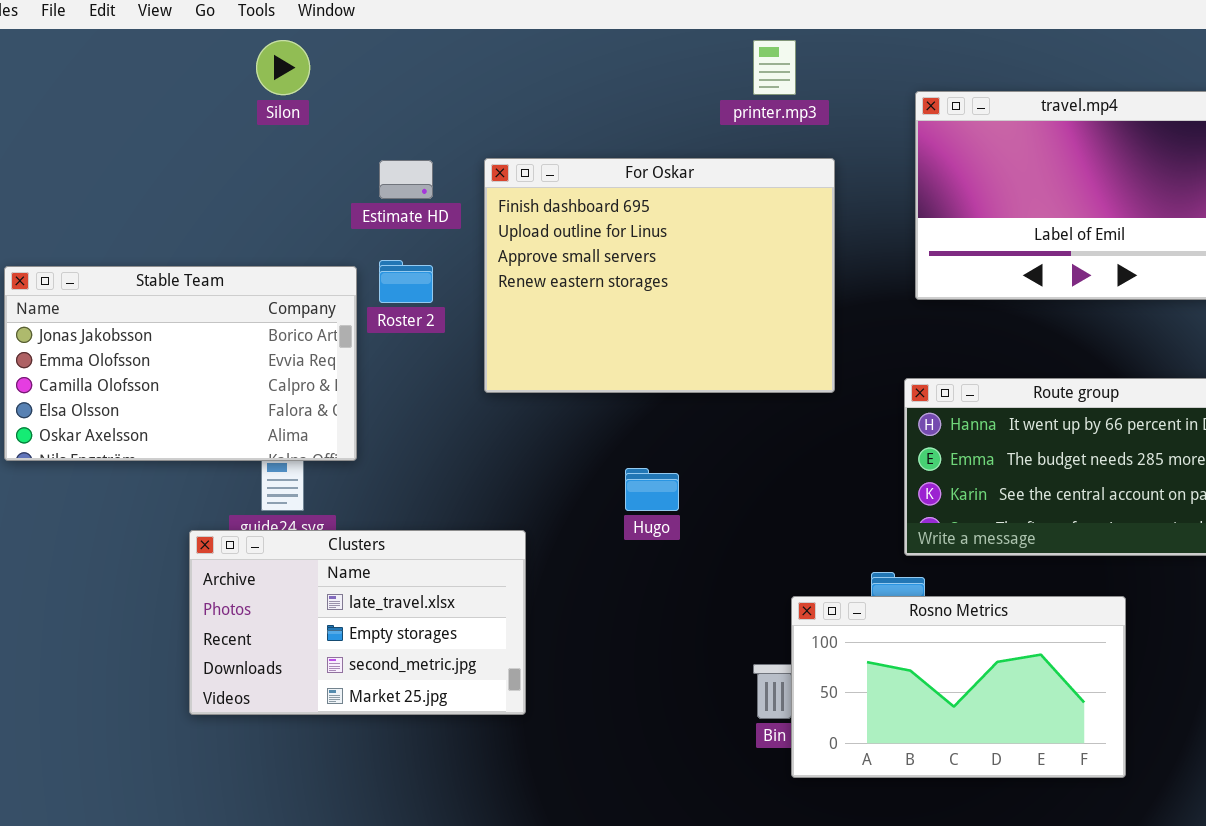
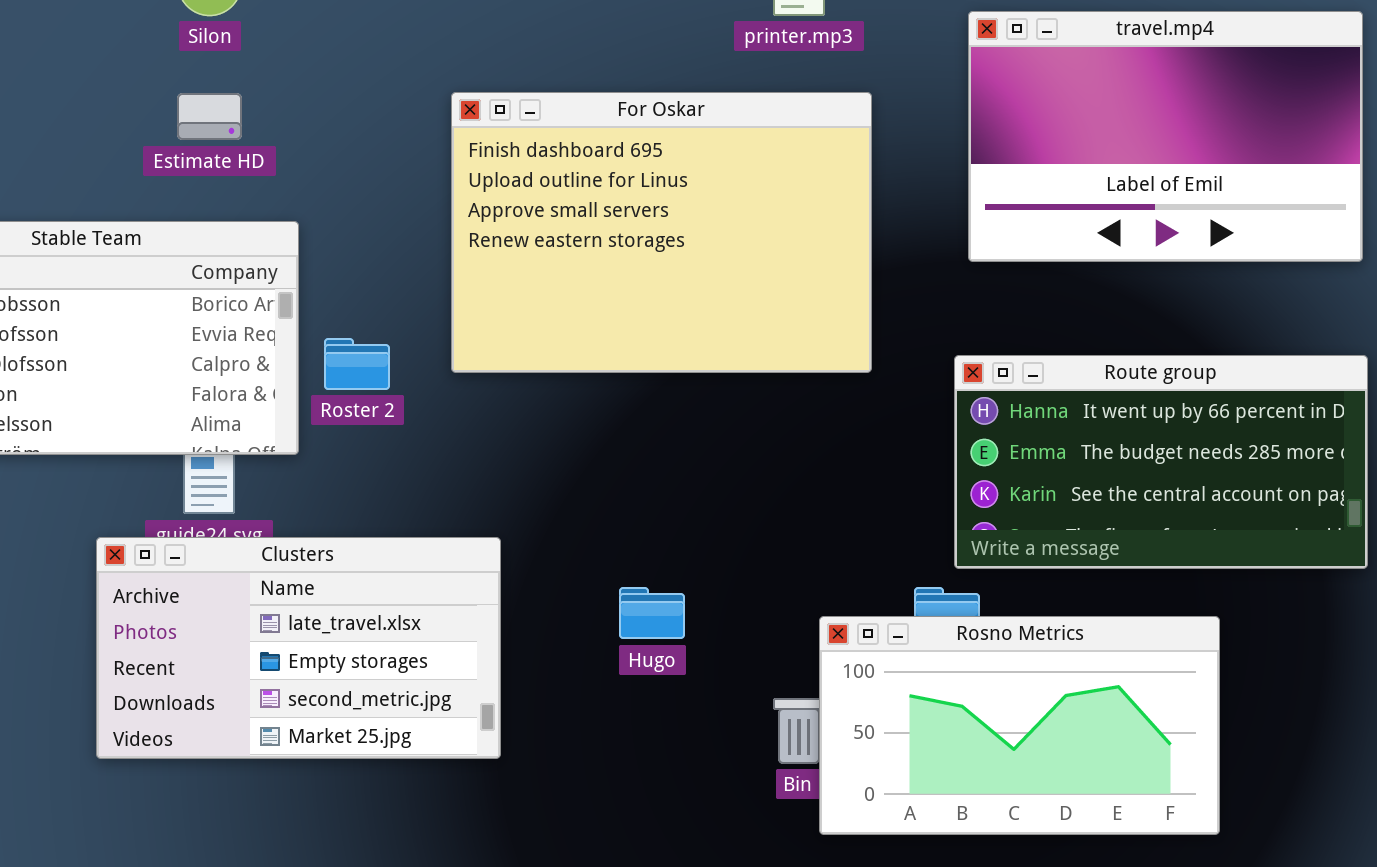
Estimate HD: [379,160,433,199] -> [177,93,242,140], moved
Roster 2: [379,260,433,303] -> [324,338,390,390], moved
Hugo: [625,468,679,511] -> [619,587,685,639], moved

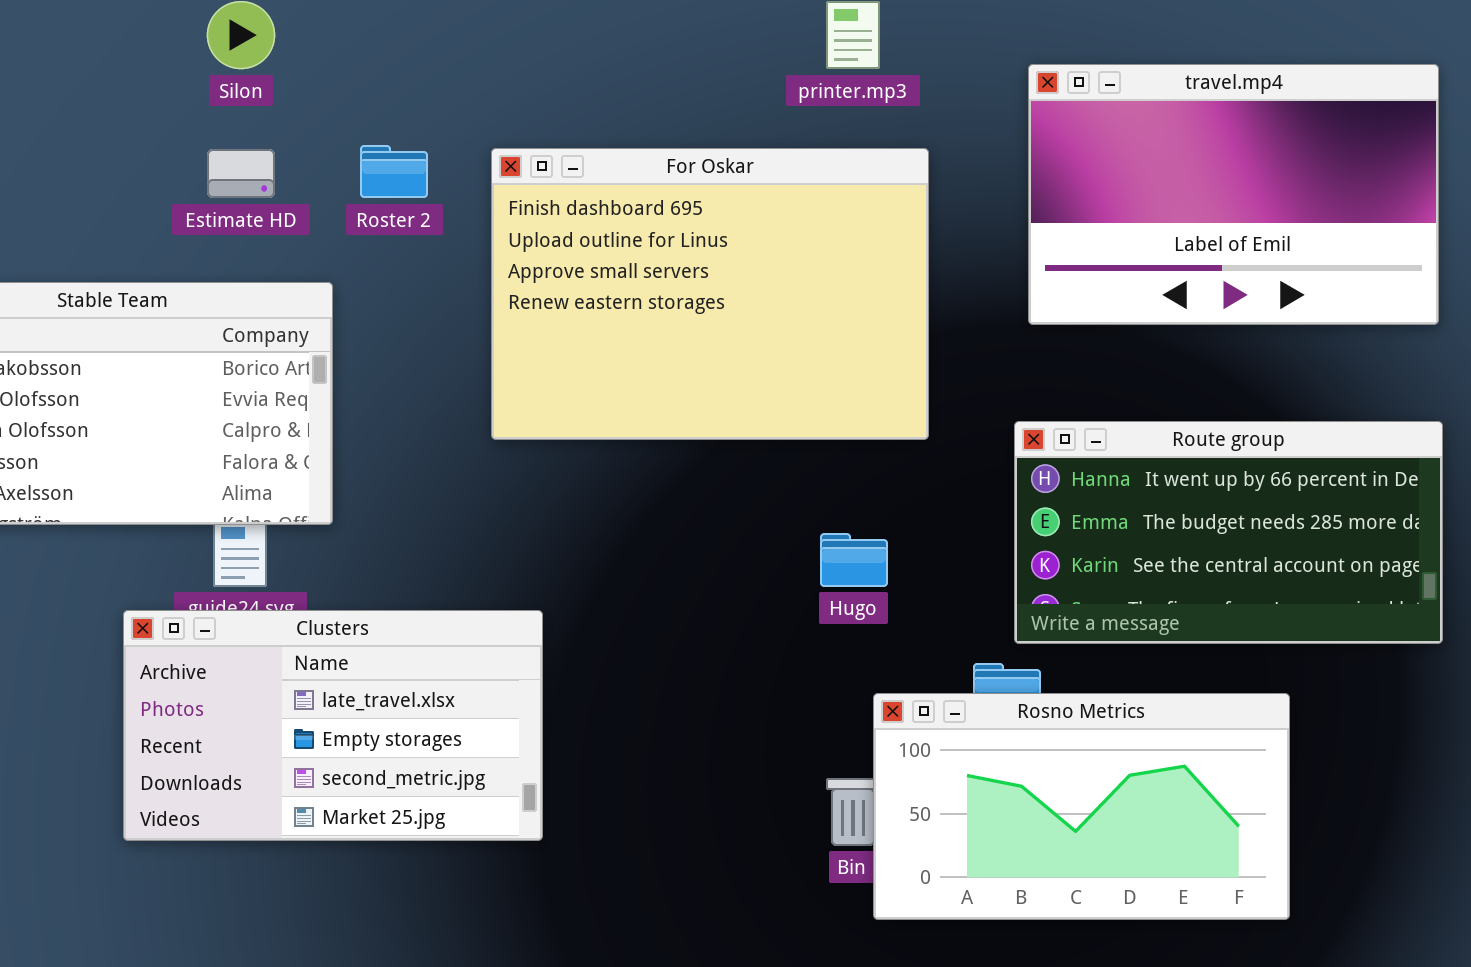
Roster 2: [324,338,390,390] -> [360,145,428,198], moved
Hugo: [619,587,685,639] -> [820,533,888,587], moved

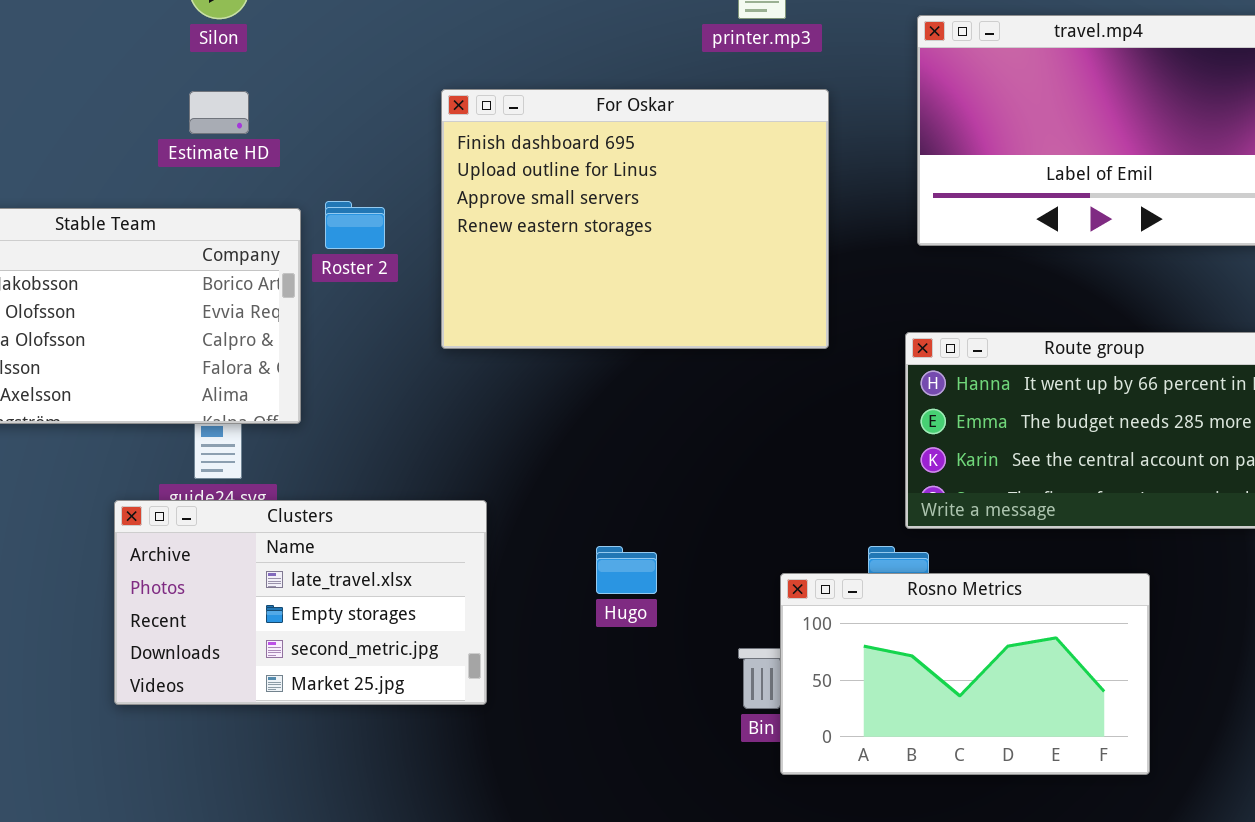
Roster 2: [360,145,428,198] -> [325,201,385,249], moved
Hugo: [820,533,888,587] -> [596,546,657,594], moved

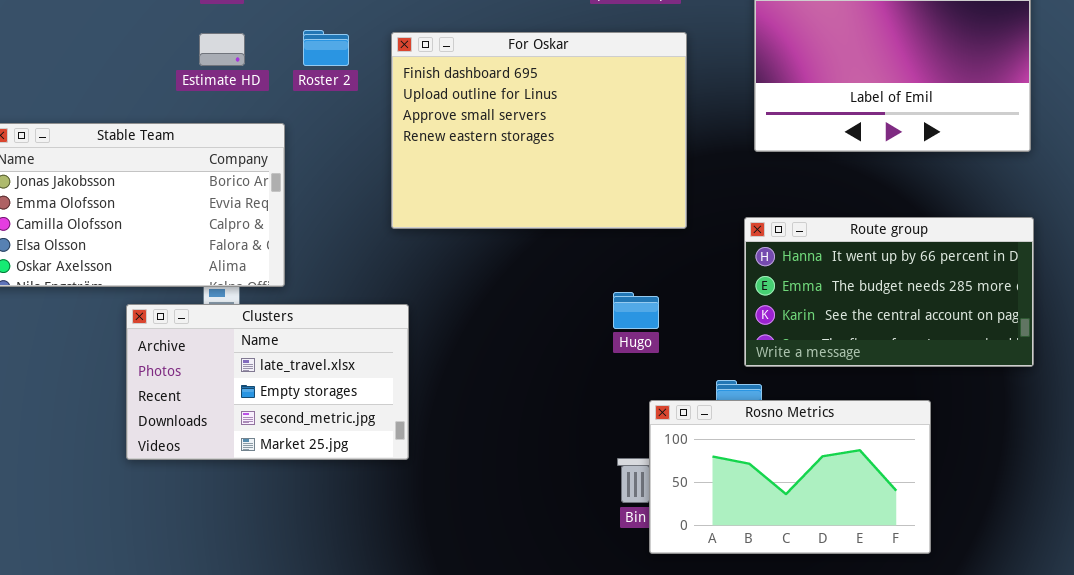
Roster 2: [325,201,385,249] -> [303,30,349,66], moved
Clusters: [114,500,487,705] -> [126,304,409,460], moved
Hugo: [596,546,657,594] -> [613,292,659,329], moved

